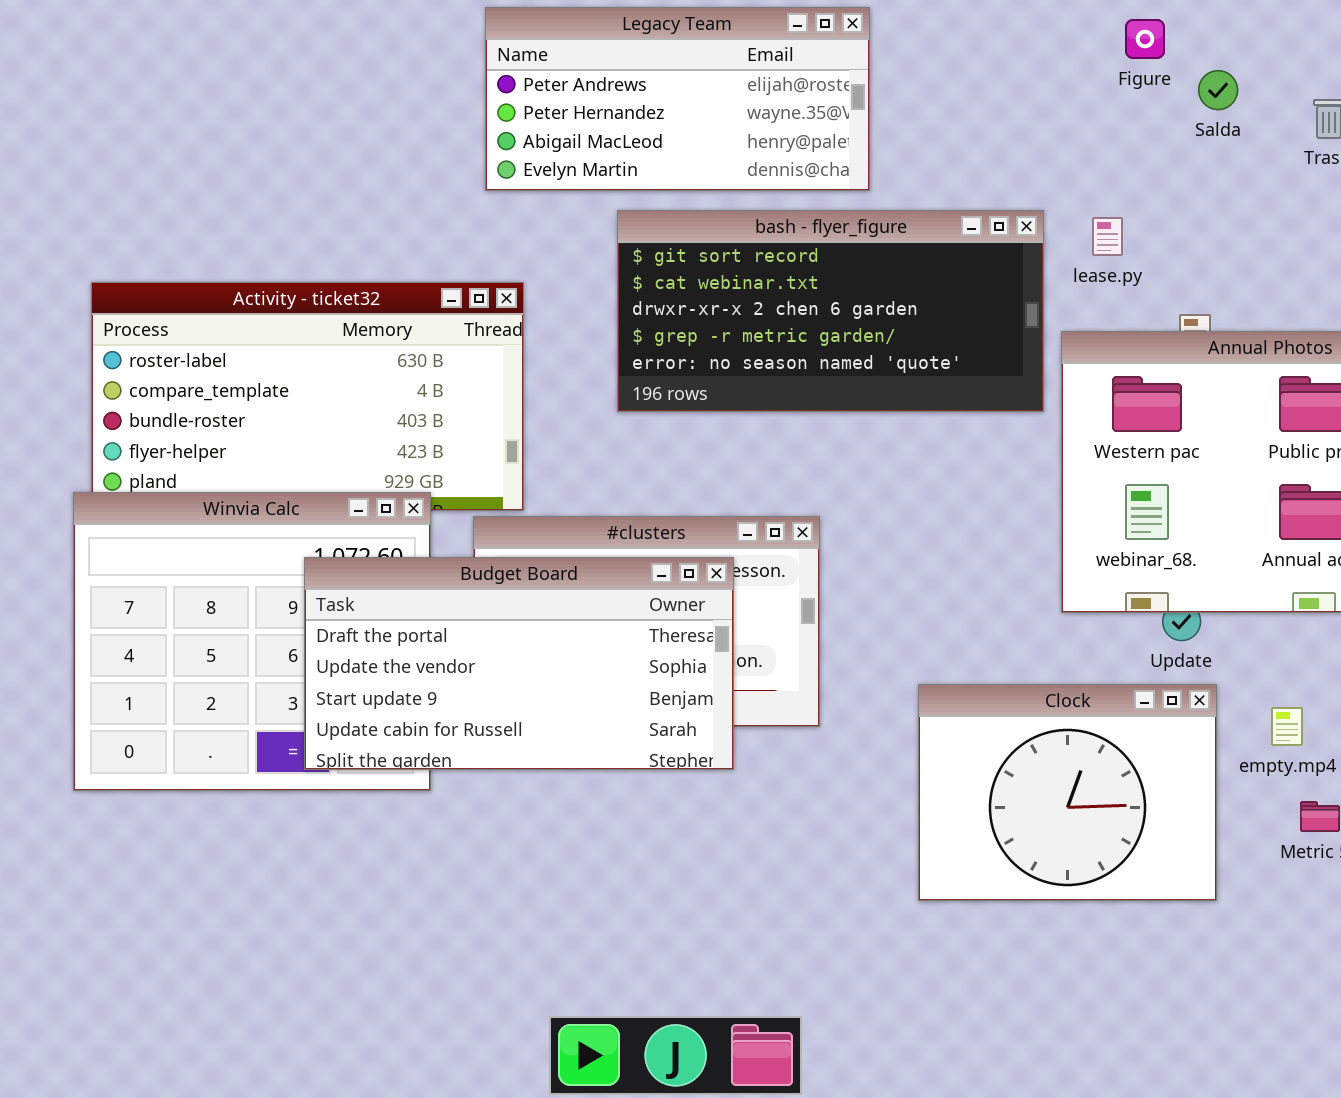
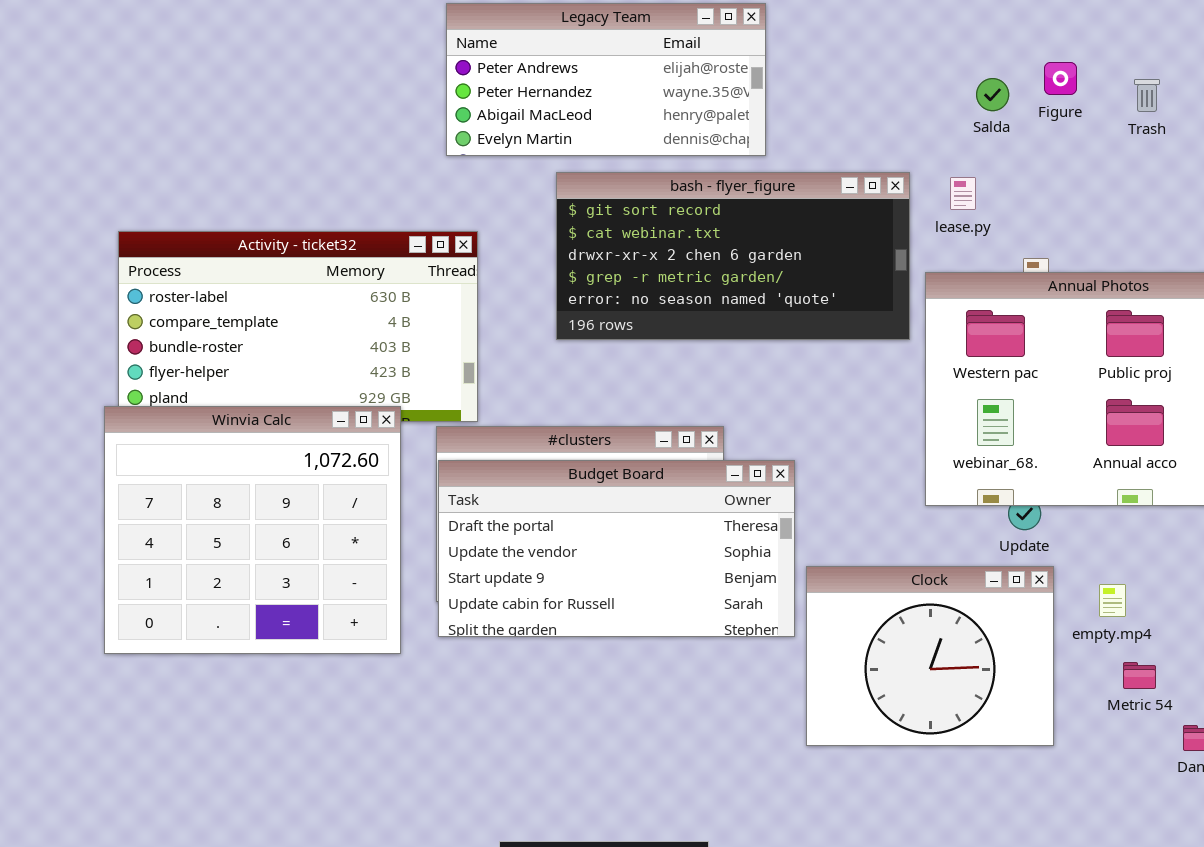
Figure: [1125,19,1165,59] -> [1044,62,1077,95], moved
Salda: [1198,70,1238,110] -> [976,78,1009,111], moved
Budget Board: [304,557,734,770] -> [438,460,795,637], moved

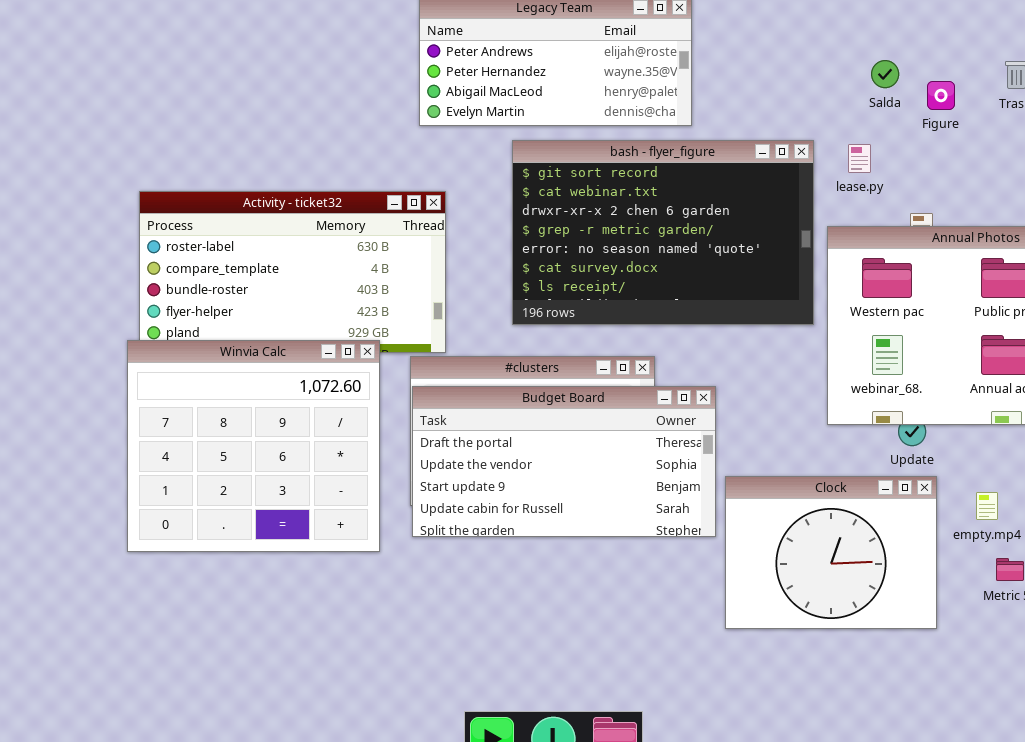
Figure: [1044,62,1077,95] -> [927,81,955,110], moved
bash - flyer_figure: [556,172,910,340] -> [512,140,814,325], resized

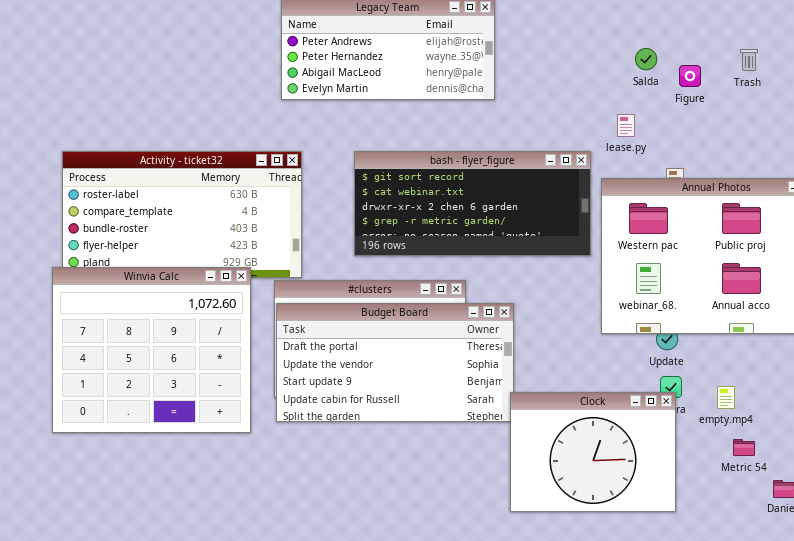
bash - flyer_figure: [512,140,814,325] -> [354,151,591,256], resized
Clock: [725,476,937,629] -> [510,392,676,512], moved

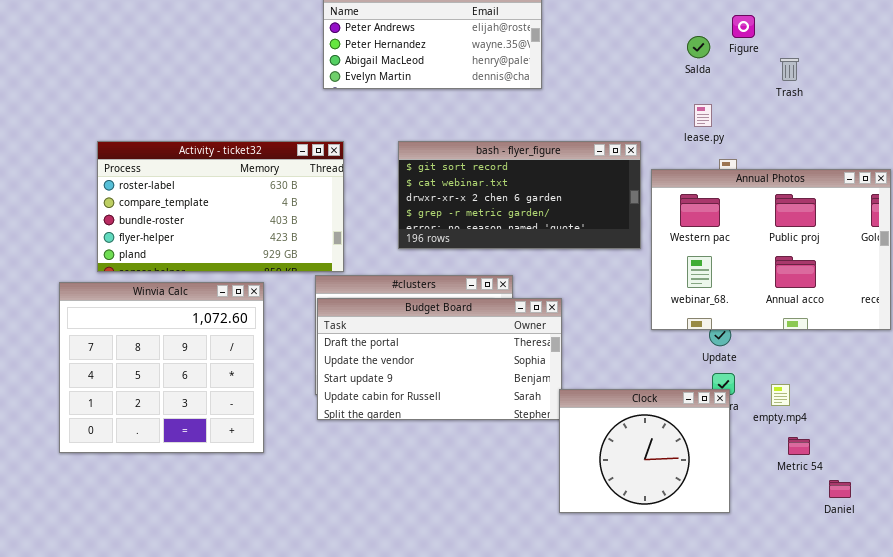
Trash: [740,49,758,71] -> [780,58,799,81], moved
Figure: [679,65,701,87] -> [732,15,755,38], moved
lease.py: [617,114,635,137] -> [694,104,712,127], moved
Winvia Calc: [52,267,251,433] -> [59,282,264,453], moved

